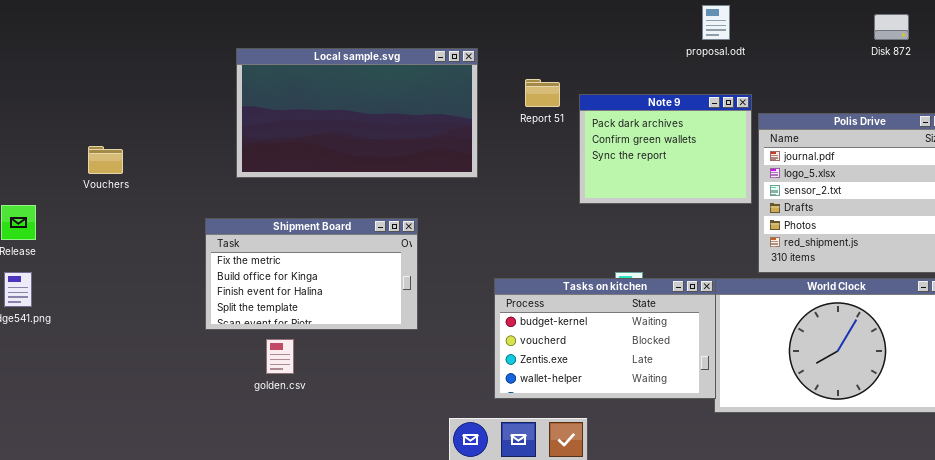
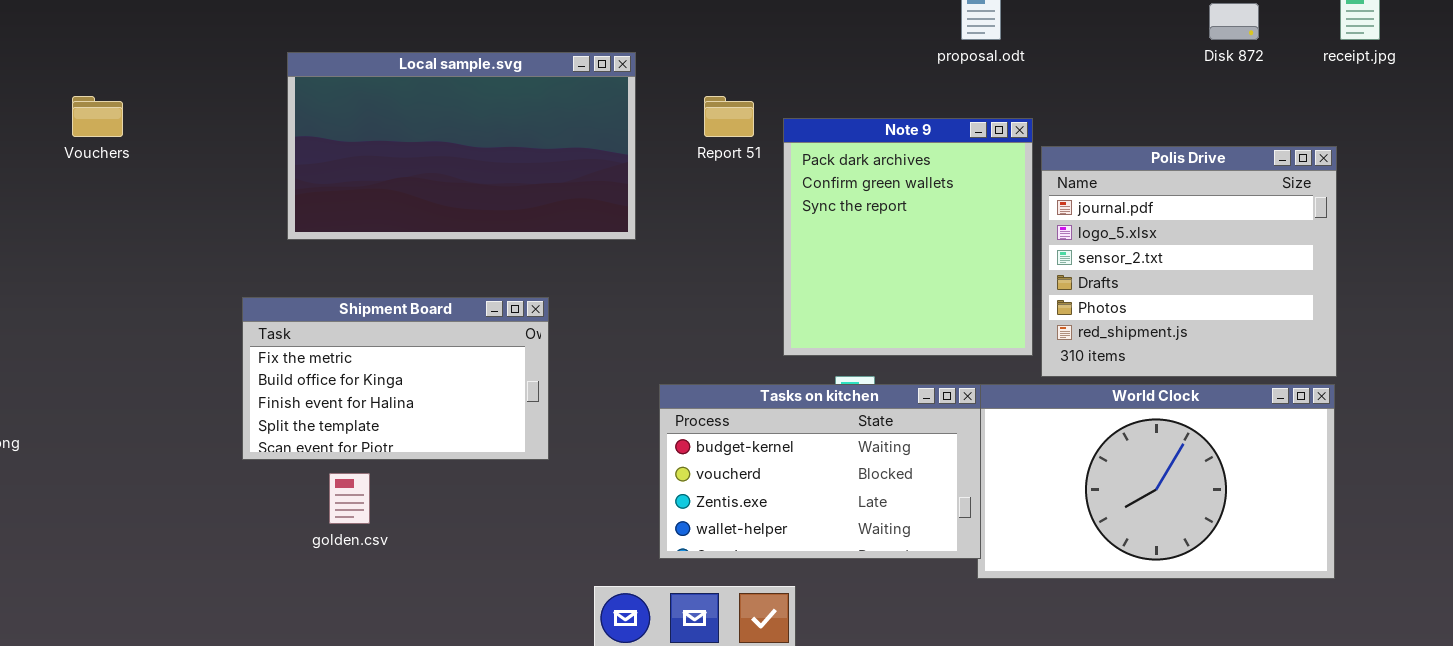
Note 9: [579,94,752,204] -> [783,118,1033,356], resized
Vouchers: [88,146,123,174] -> [72,96,123,137], moved

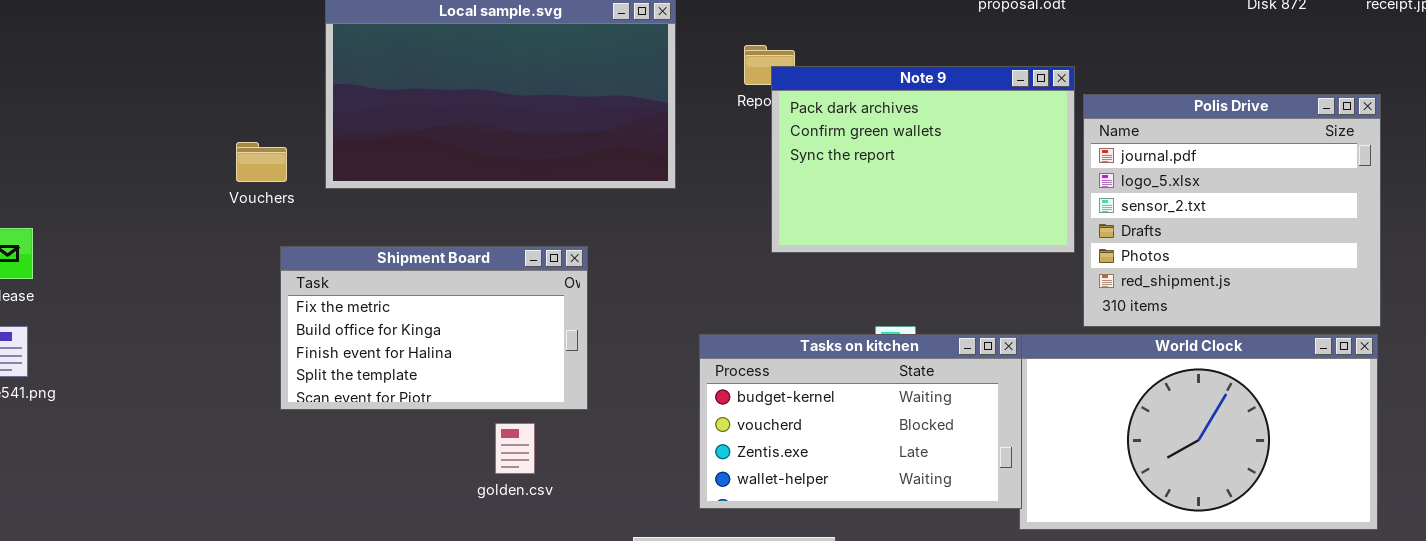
Vouchers: [72,96,123,137] -> [236,142,287,182], moved
Note 9: [783,118,1033,356] -> [771,66,1075,253], resized
golden.csv: [329,473,370,524] -> [495,423,535,474], moved

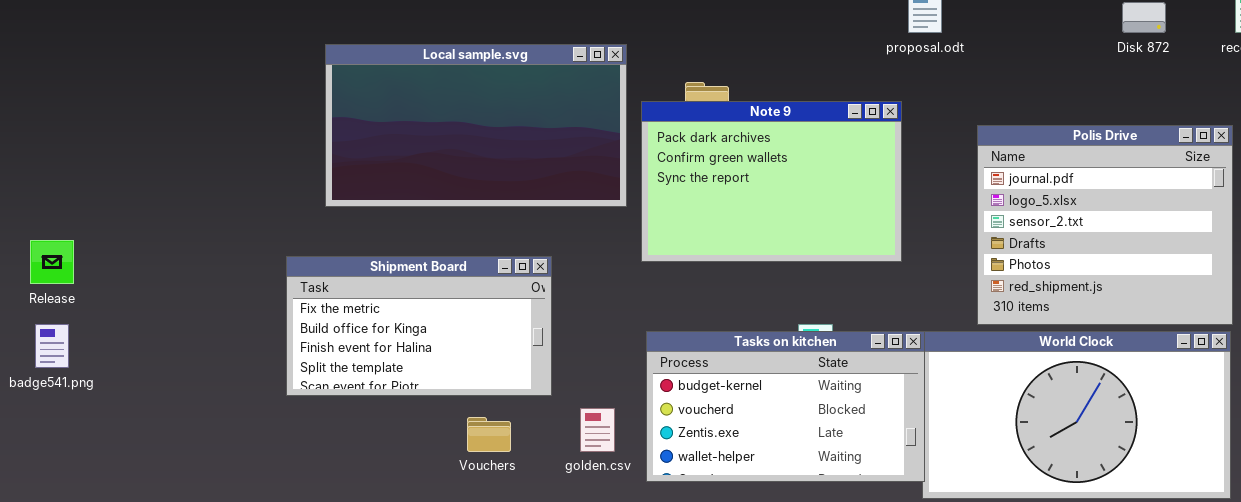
Note 9: [771,66,1075,253] -> [641,101,902,262], moved
Vouchers: [236,142,287,182] -> [467,417,511,452], moved
golden.csv: [495,423,535,474] -> [580,408,615,452], moved

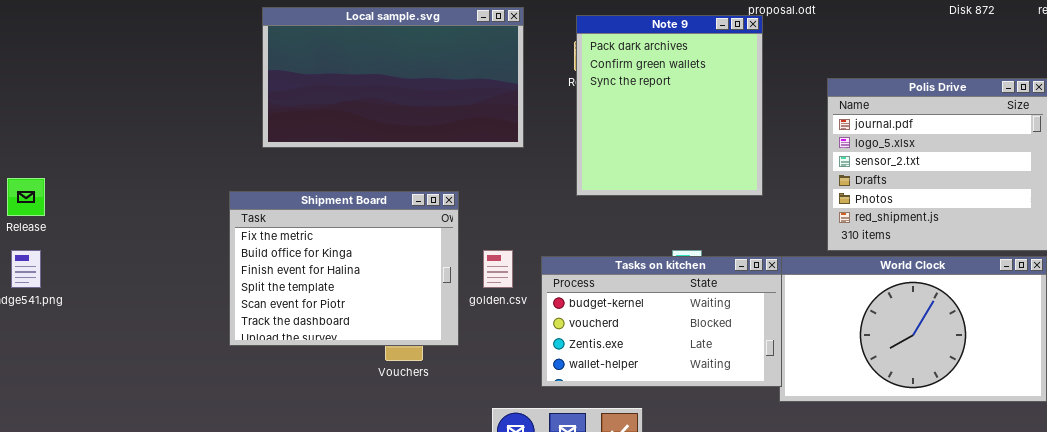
Note 9: [641,101,902,262] -> [576,15,763,196], resized
Shipment Board: [286,256,552,396] -> [229,191,459,346], resized
golden.csv: [580,408,615,452] -> [483,250,513,288], moved

